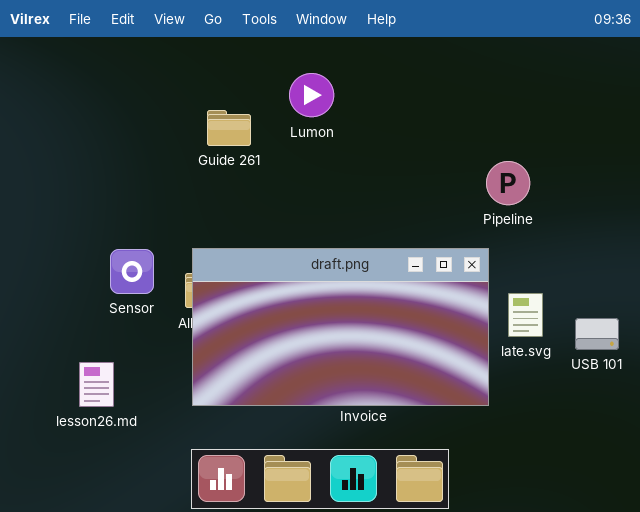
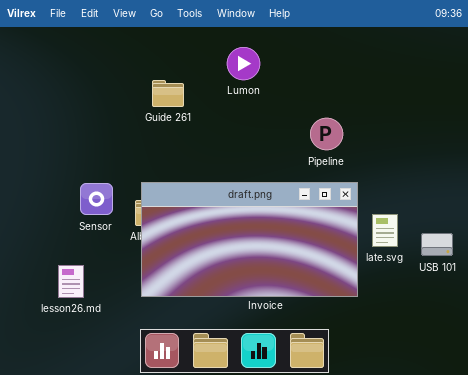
Lumon: [289,73,334,117] -> [227,47,260,80], moved
Pipeline: [486,161,530,205] -> [310,118,343,150], moved

